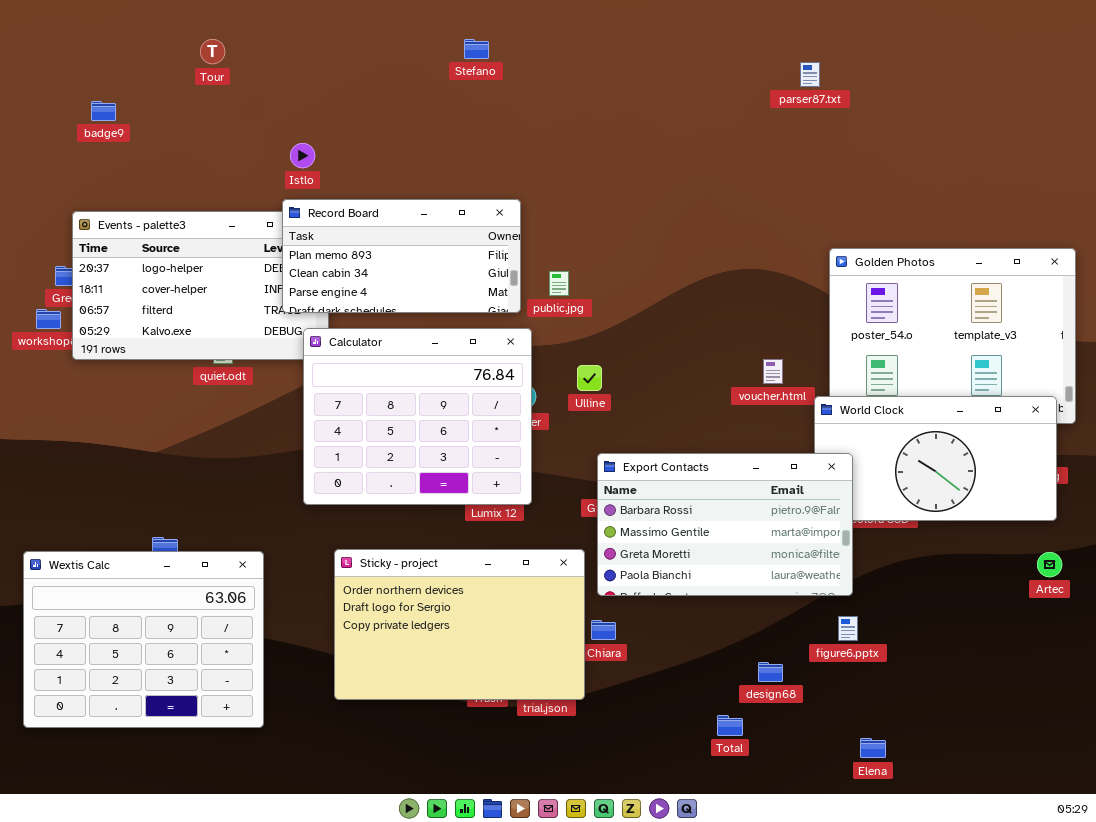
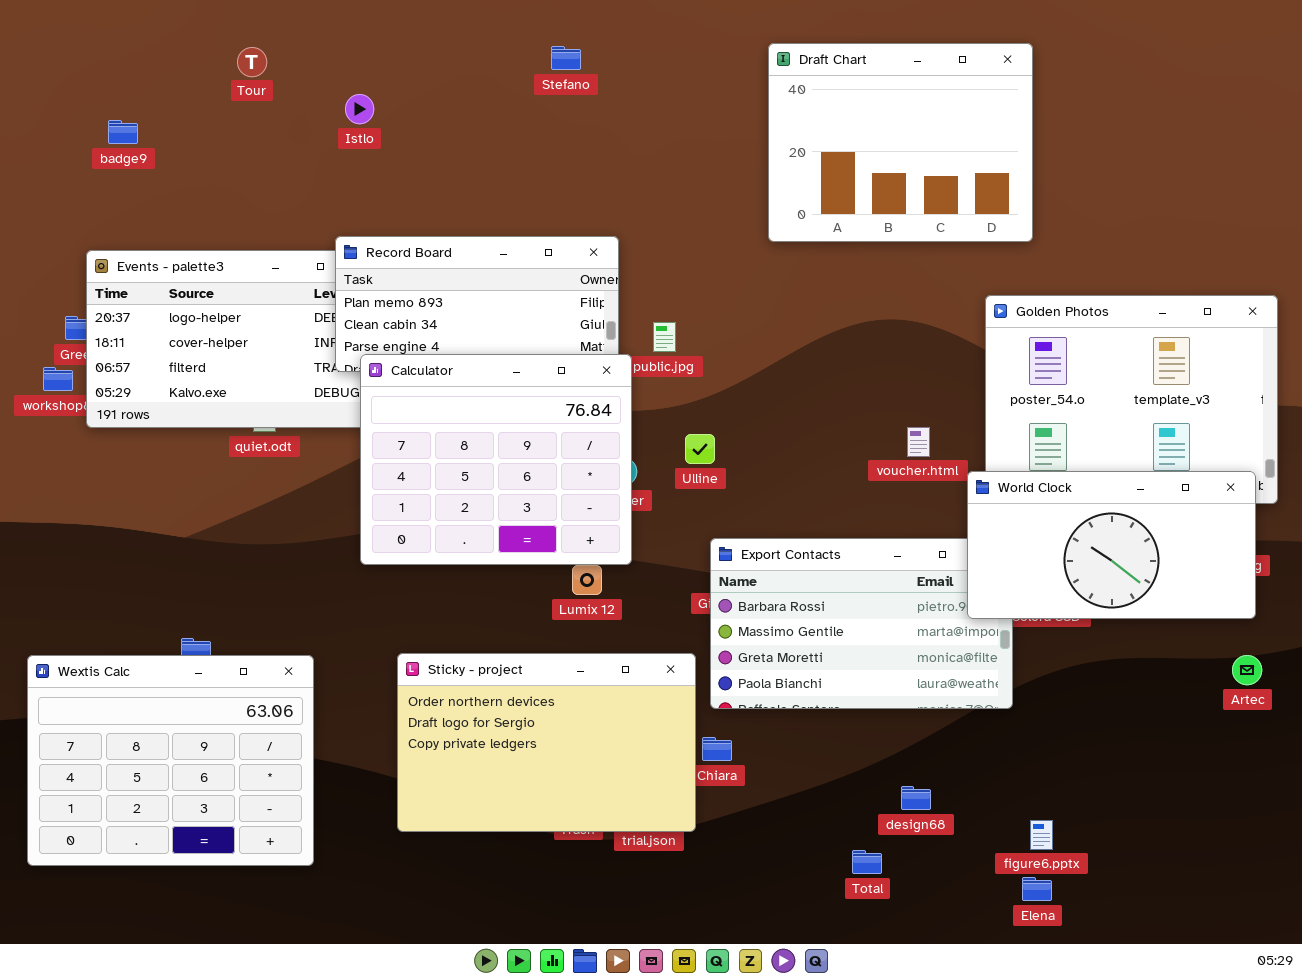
Draft Chart: none -> [768,43,1033,242], opened
Istlo: [290,143,315,168] -> [345,94,374,124], moved
Calculator: [303,328,532,505] -> [360,354,632,565], moved
World Clock: [814,396,1057,521] -> [967,471,1256,619], raised
figure6.pptx: [838,616,858,641] -> [1030,820,1053,850], moved

